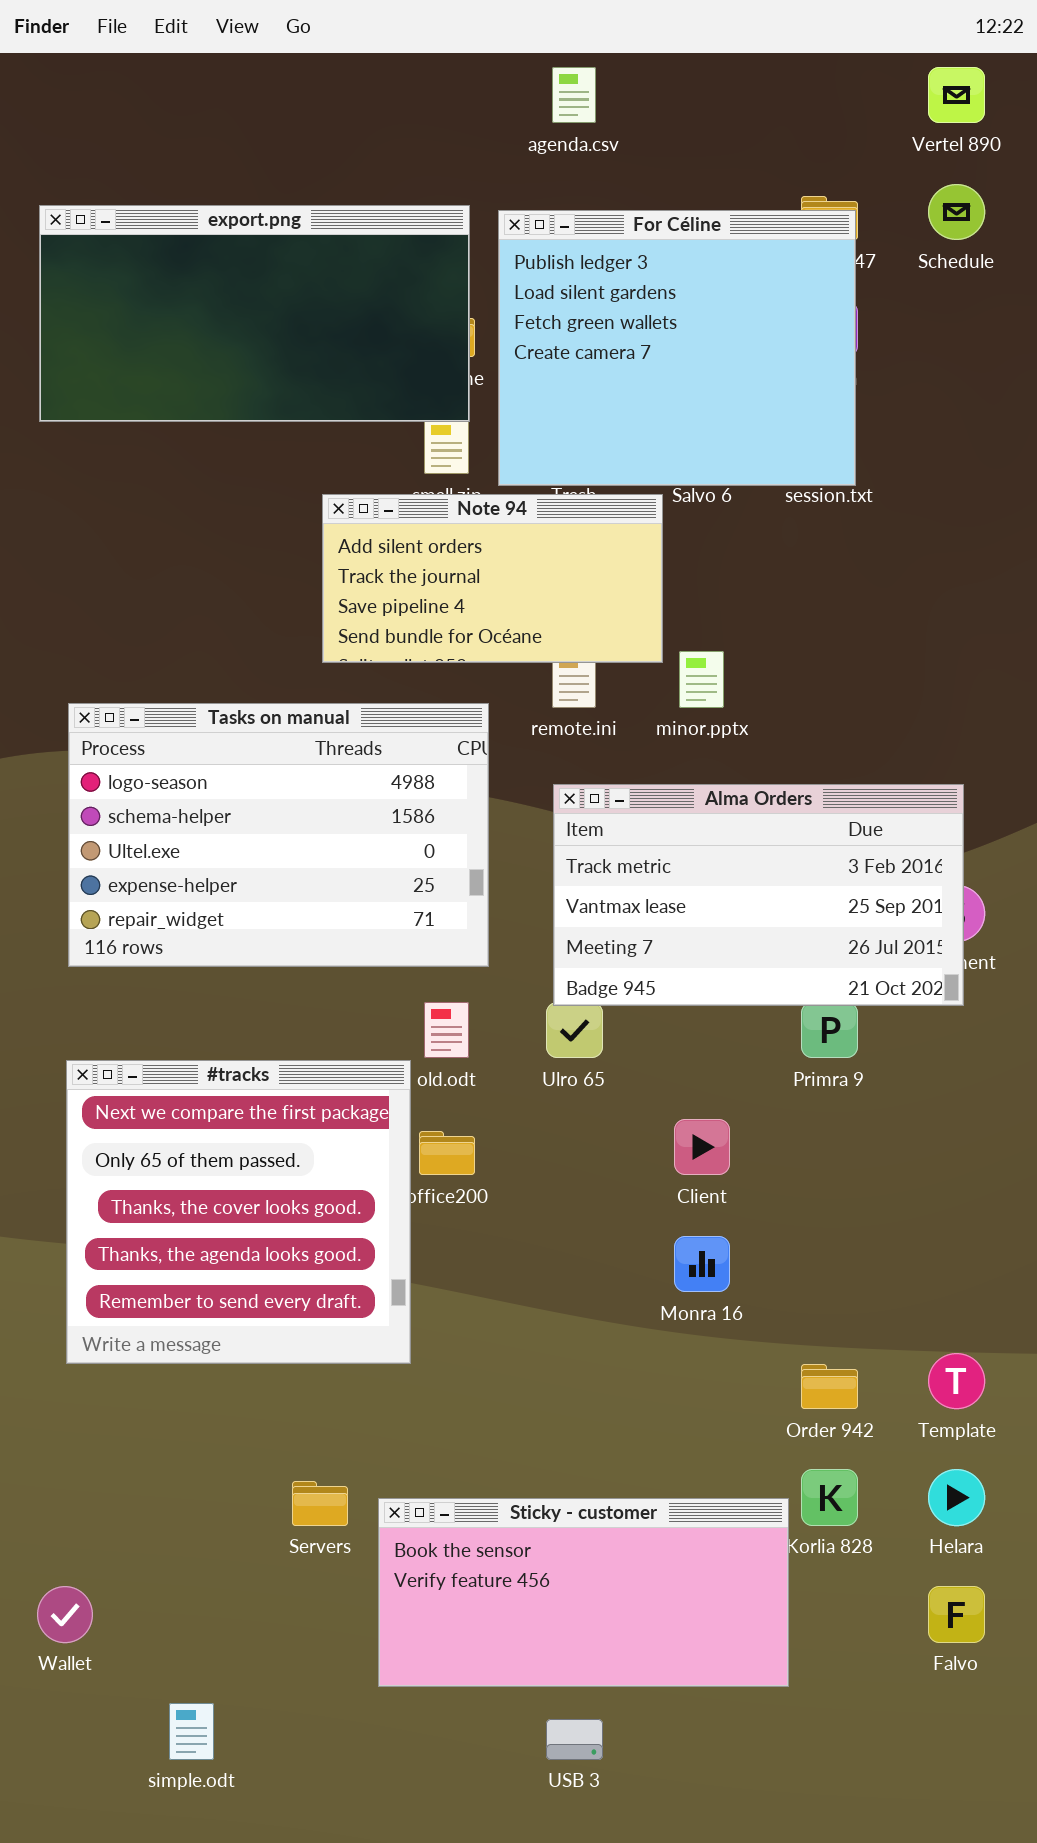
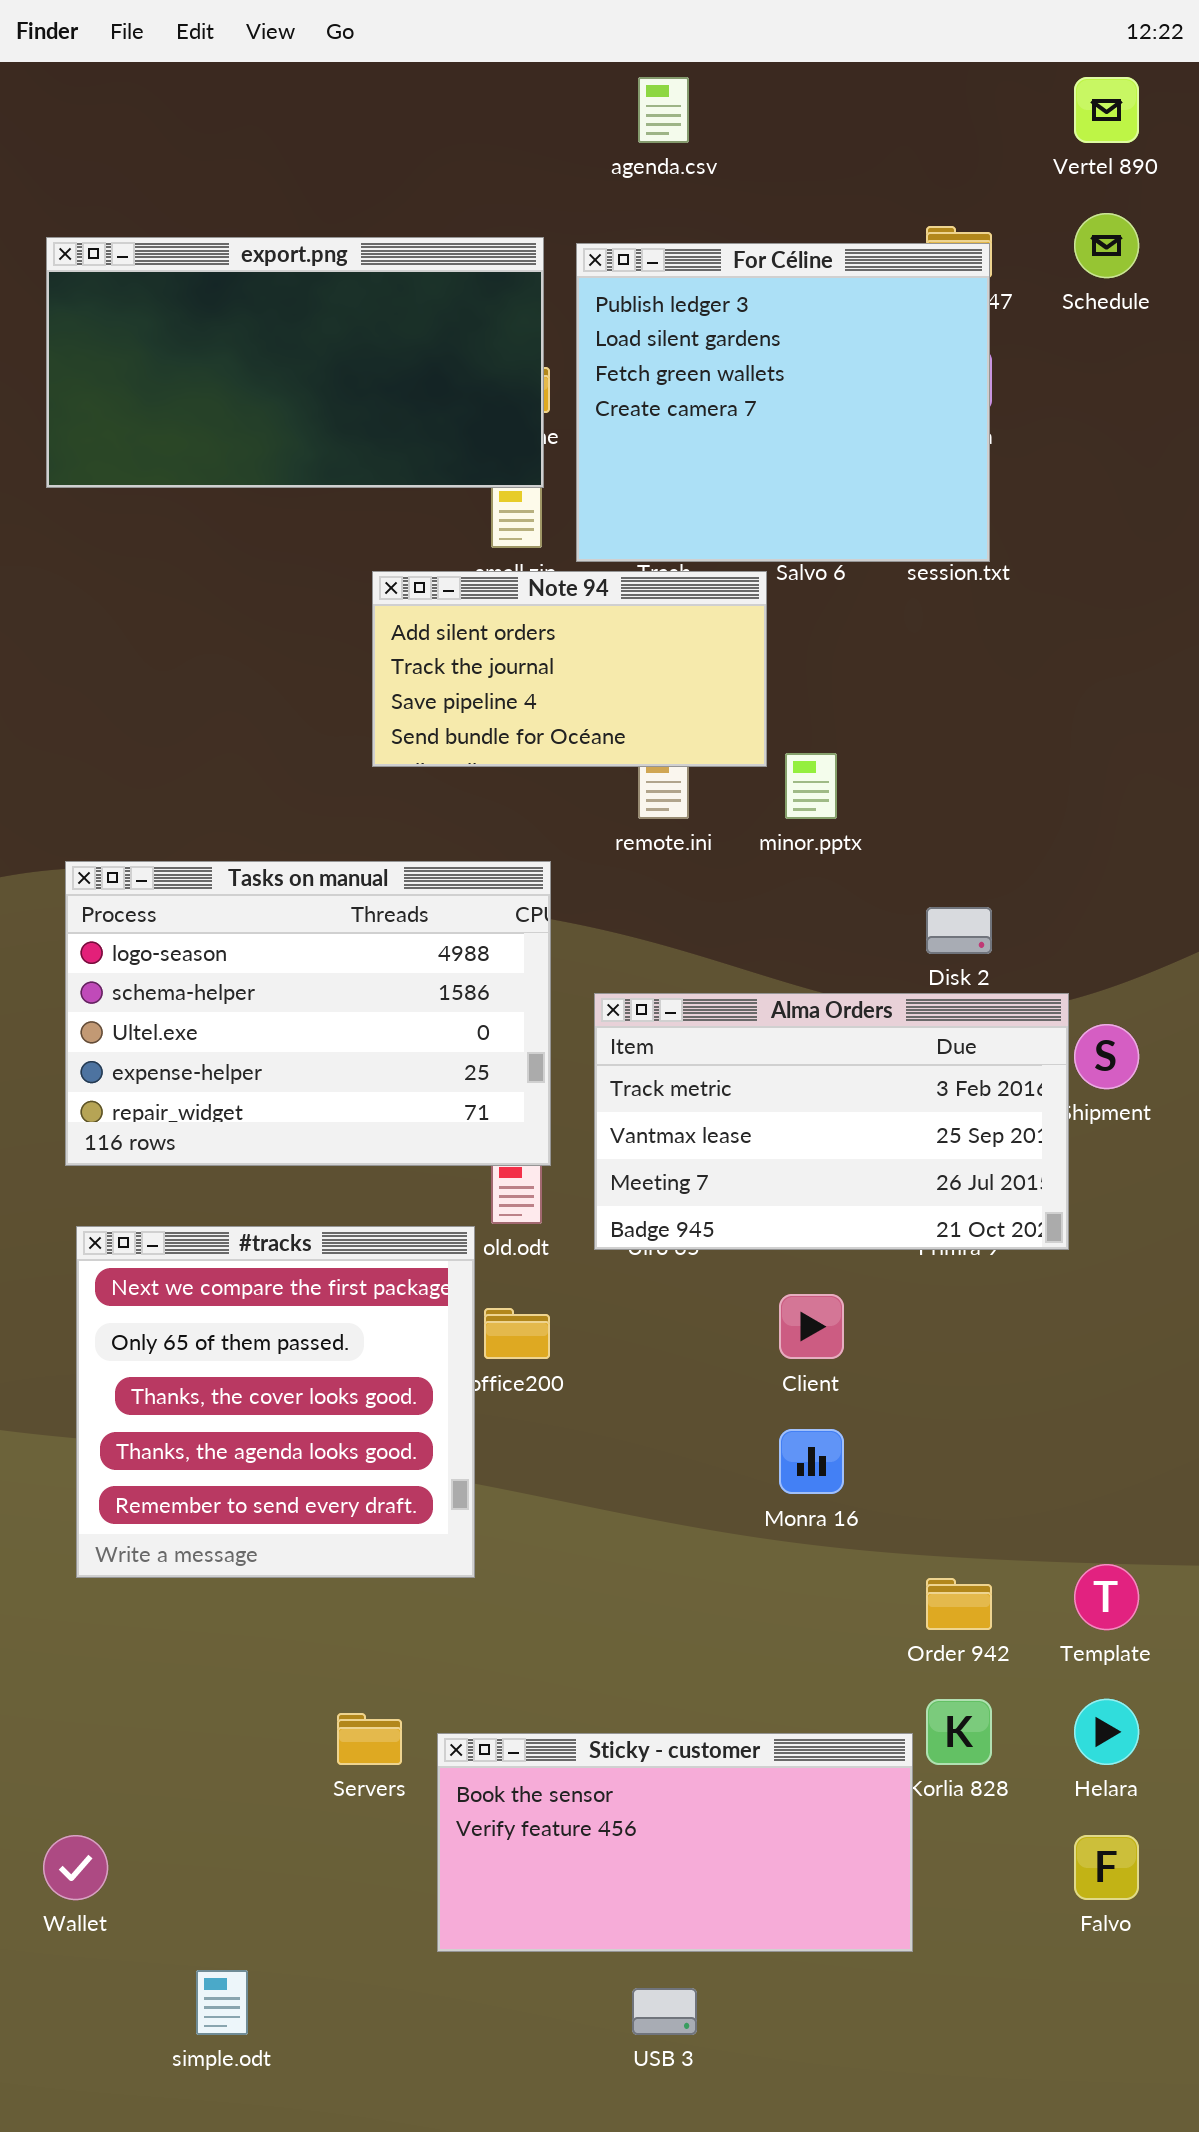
Tasks on manual: [68,703,489,967] -> [65,861,551,1166], moved
Alma Orders: [553,784,964,1006] -> [594,993,1069,1250], moved

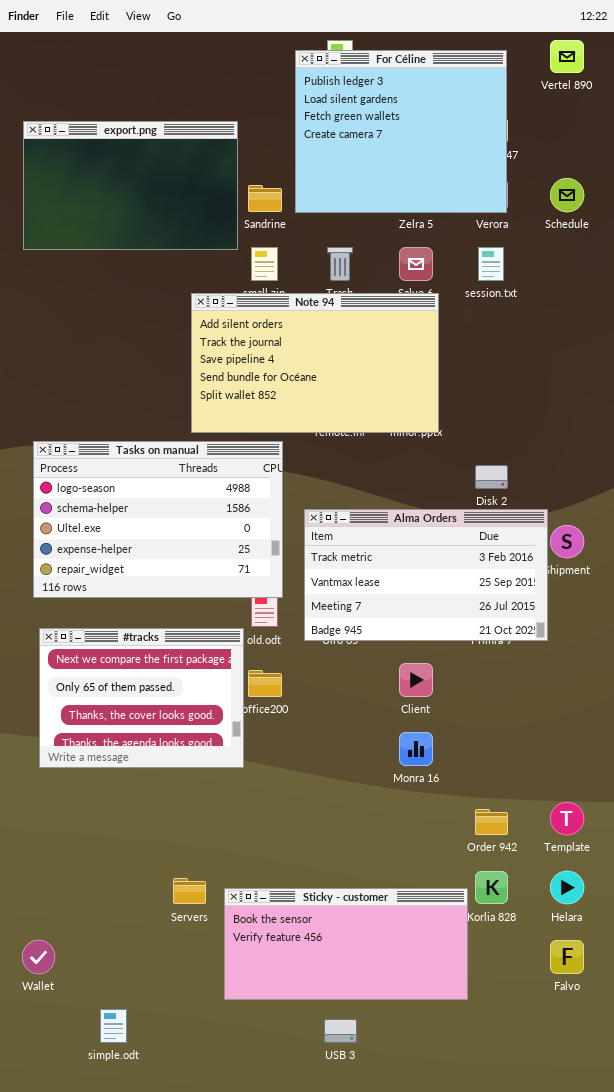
Schedule: [1074,213,1139,278] -> [550,178,584,212], moved
export.png: [46,237,544,488] -> [23,121,238,250], resized
For Céline: [576,243,990,562] -> [295,50,507,213], moved
Note 94: [372,571,767,767] -> [191,293,439,433], resized
#tracks: [76,1226,475,1578] -> [39,628,244,768], resized

